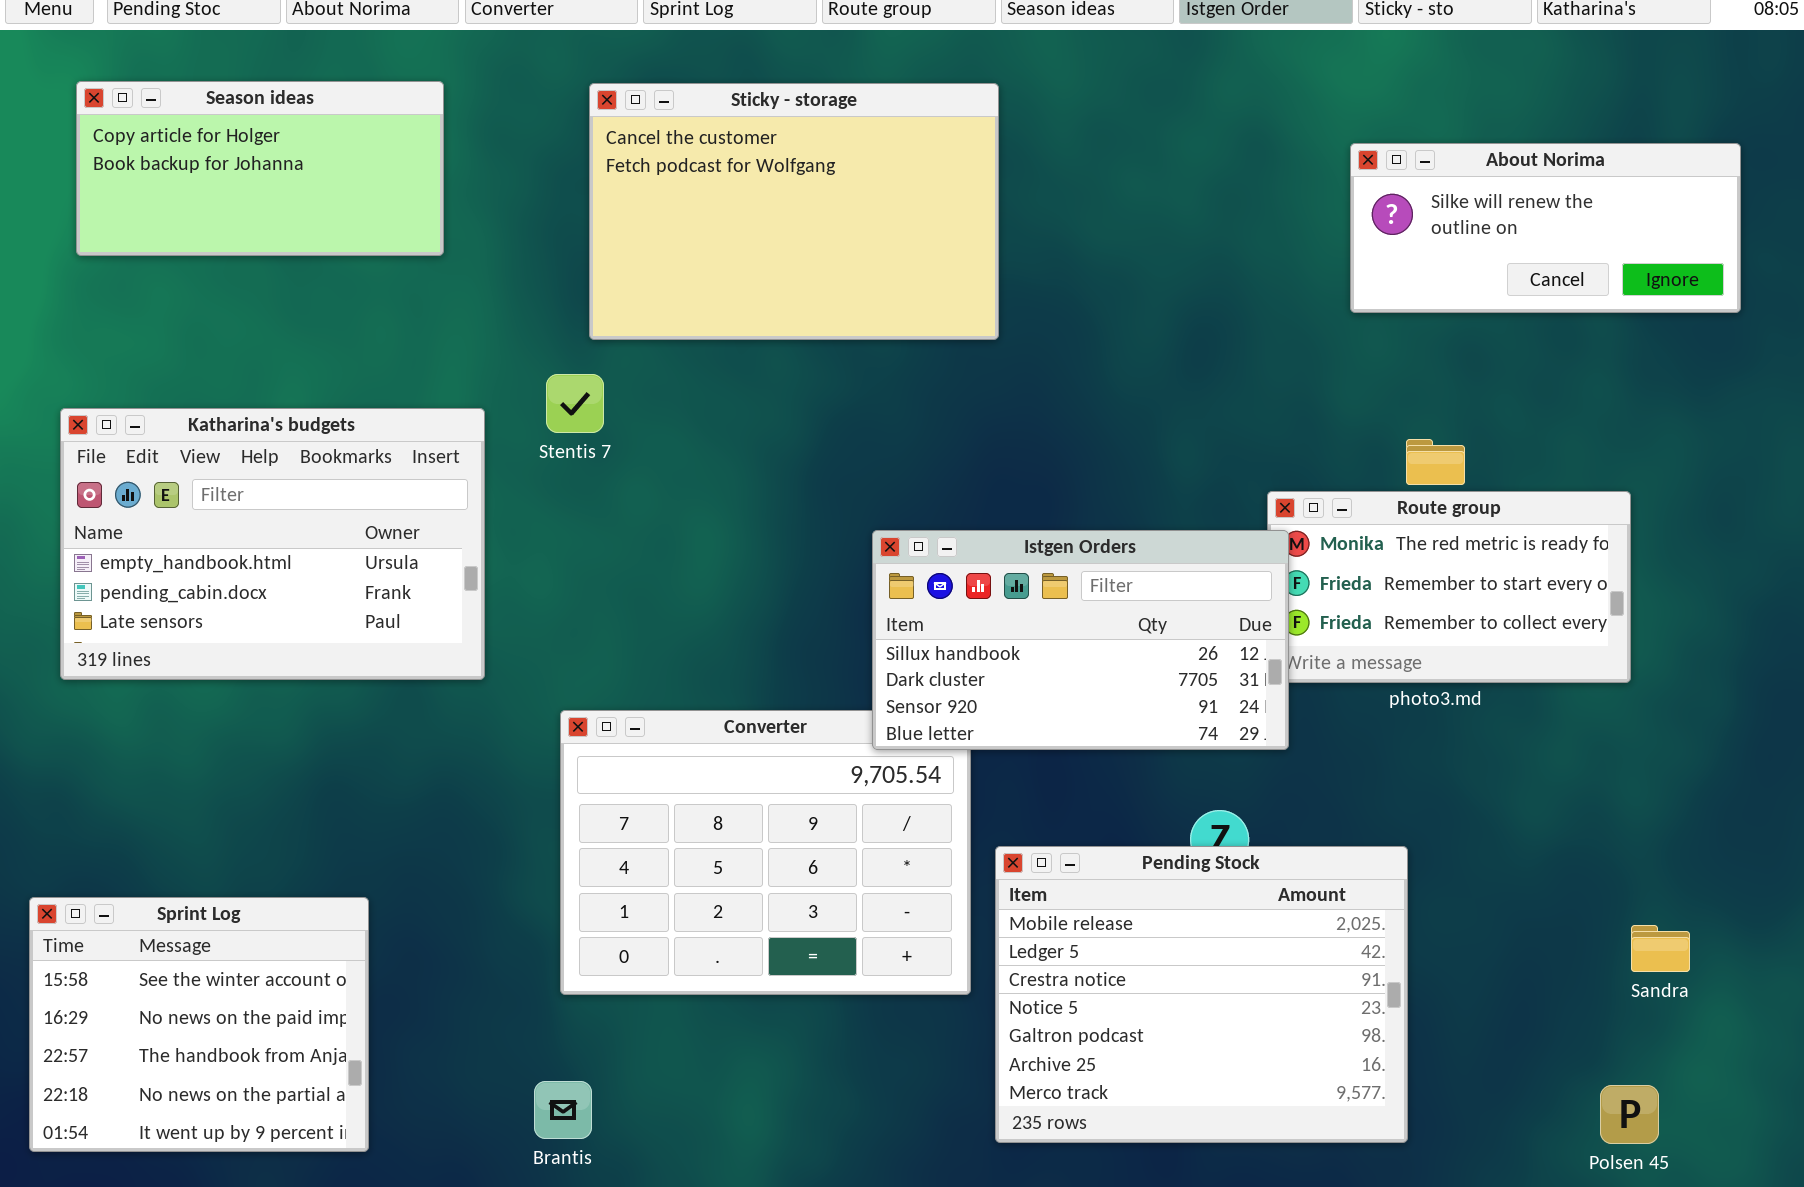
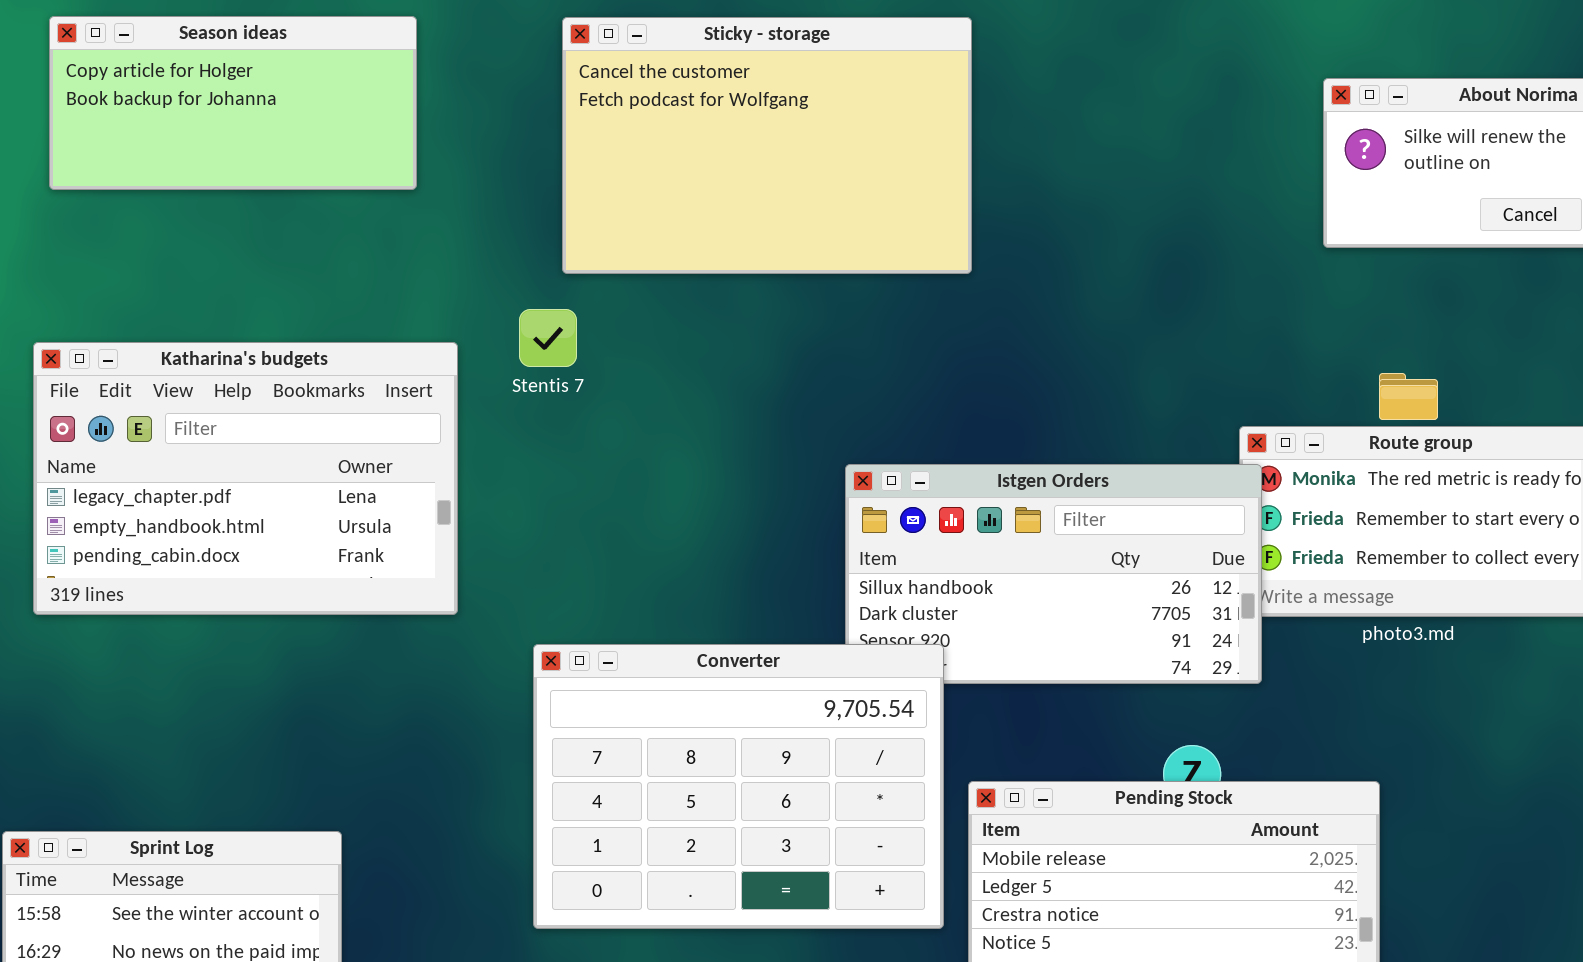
Katharina's budgets: [60,408,485,680] -> [33,342,458,615], scrolled up 1 row
Converter: [560,710,971,995] -> [533,644,944,929], raised

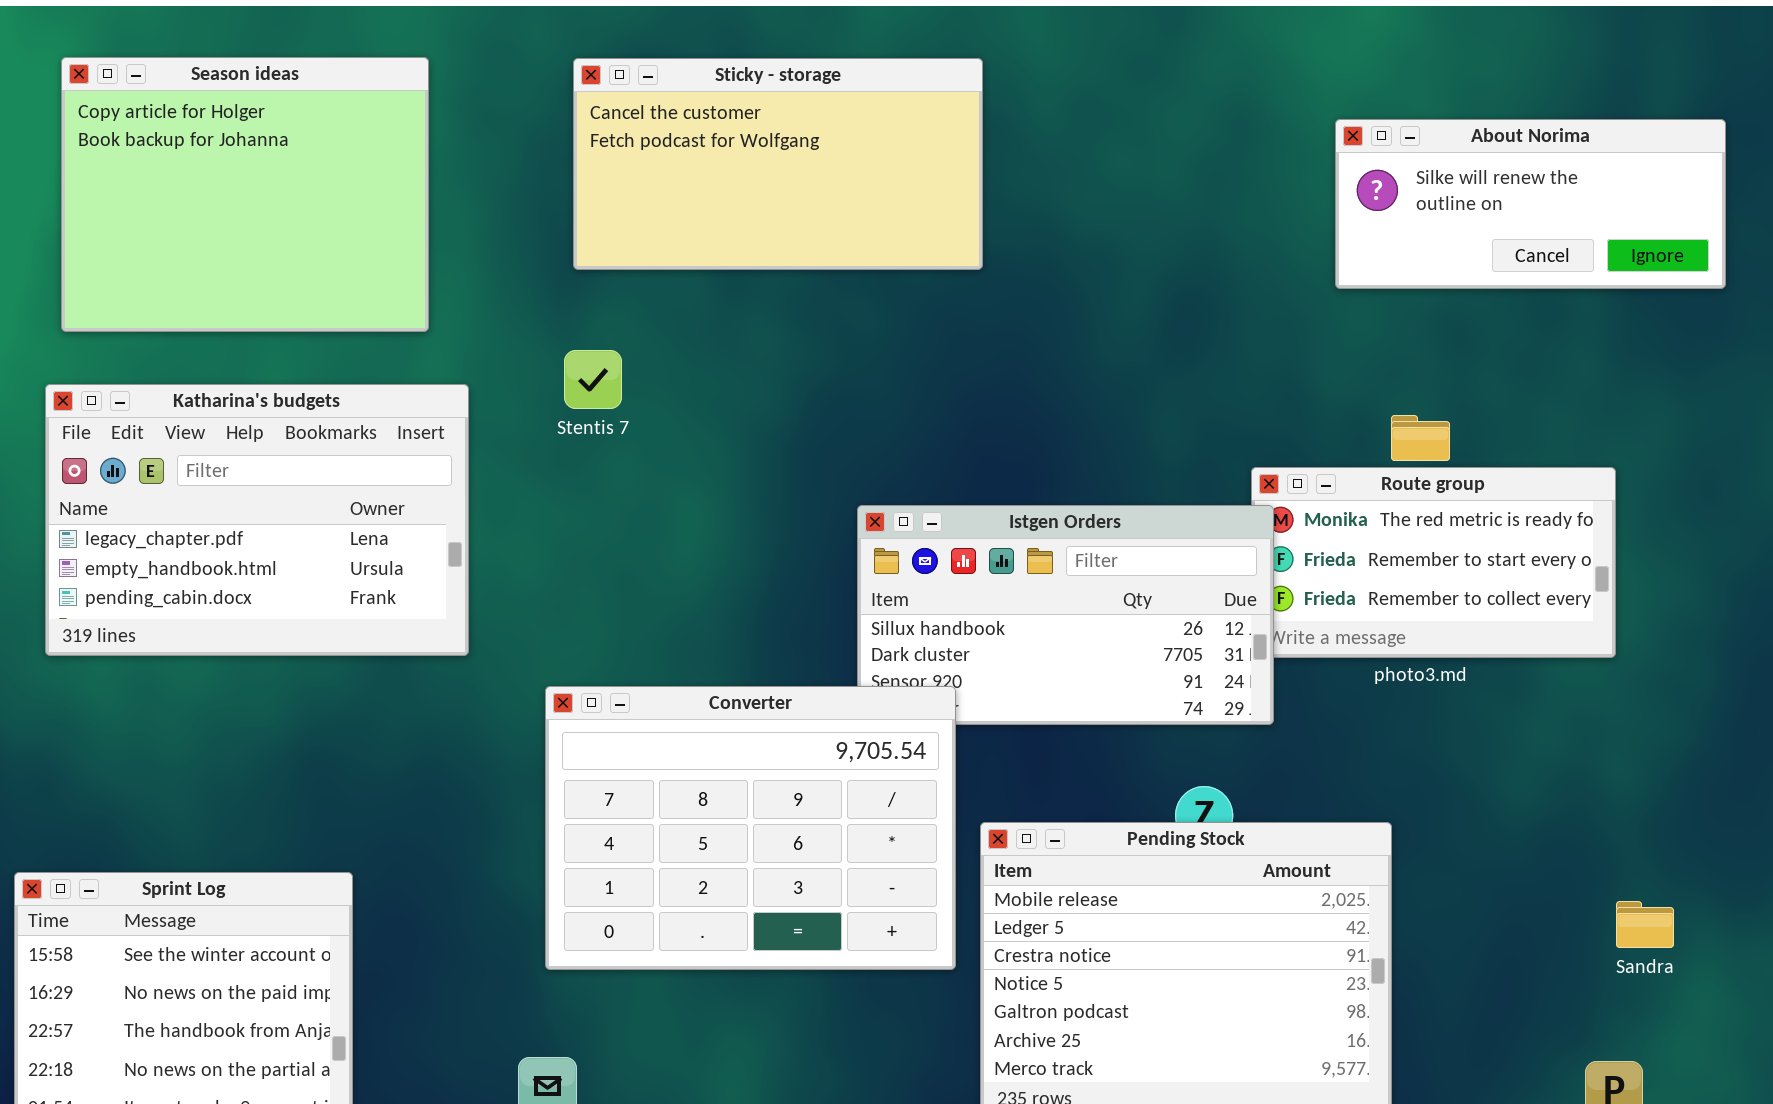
Season ideas: [49,16,417,190] -> [61,57,429,332], resized
Sticky - storage: [562,17,972,274] -> [573,58,983,270], resized
Stentis 7: [519,309,577,367] -> [564,350,622,409], moved

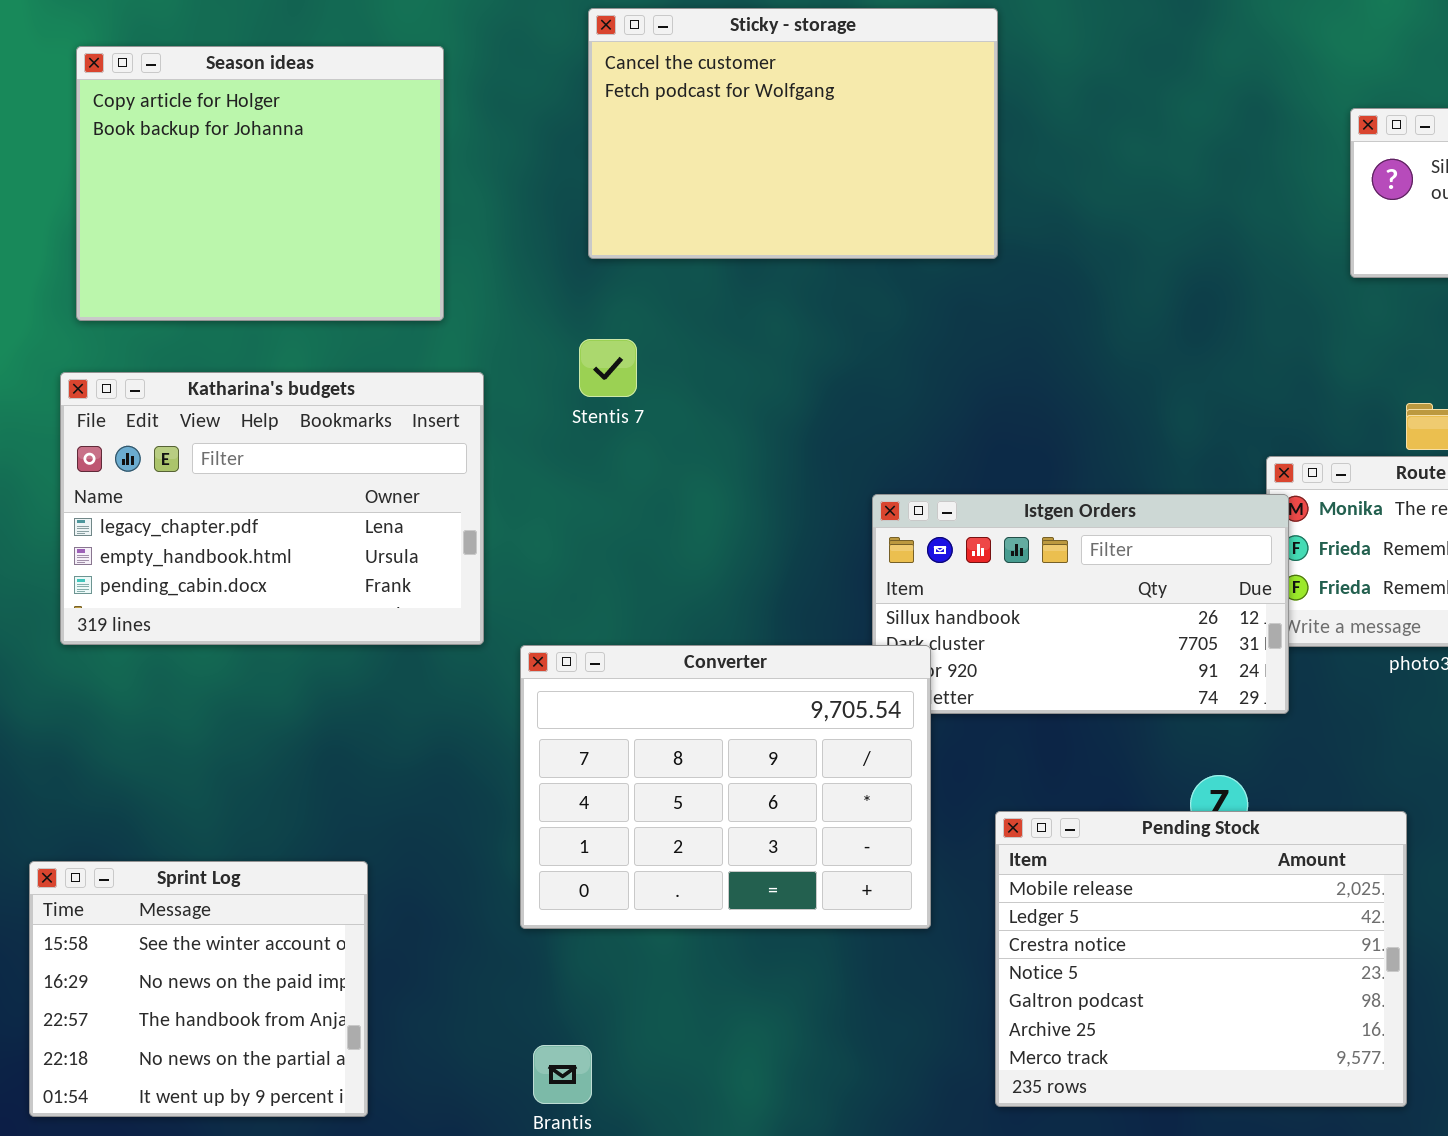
Sticky - storage: [573,58,983,270] -> [588,8,998,259], resized
Converter: [545,686,956,970] -> [520,645,931,929], moved

